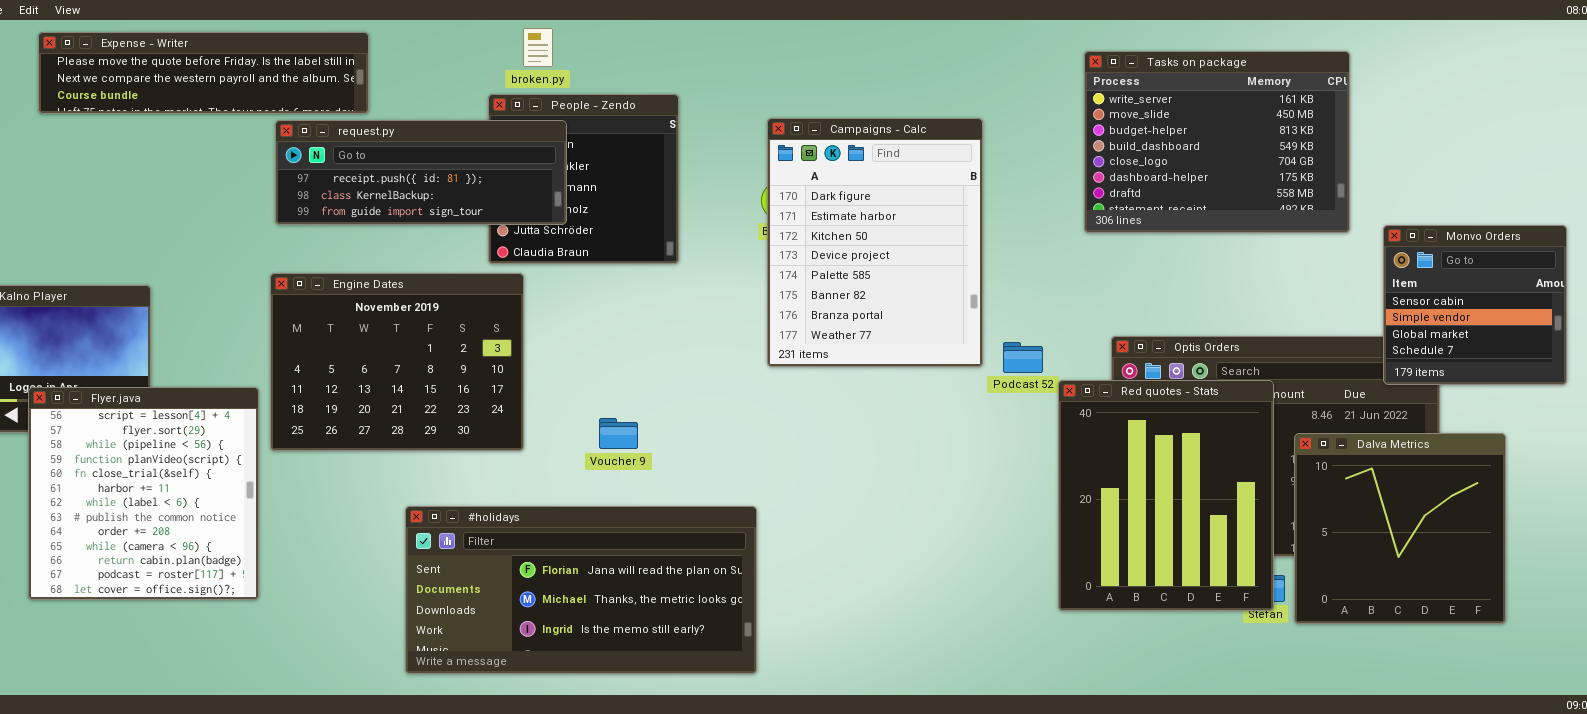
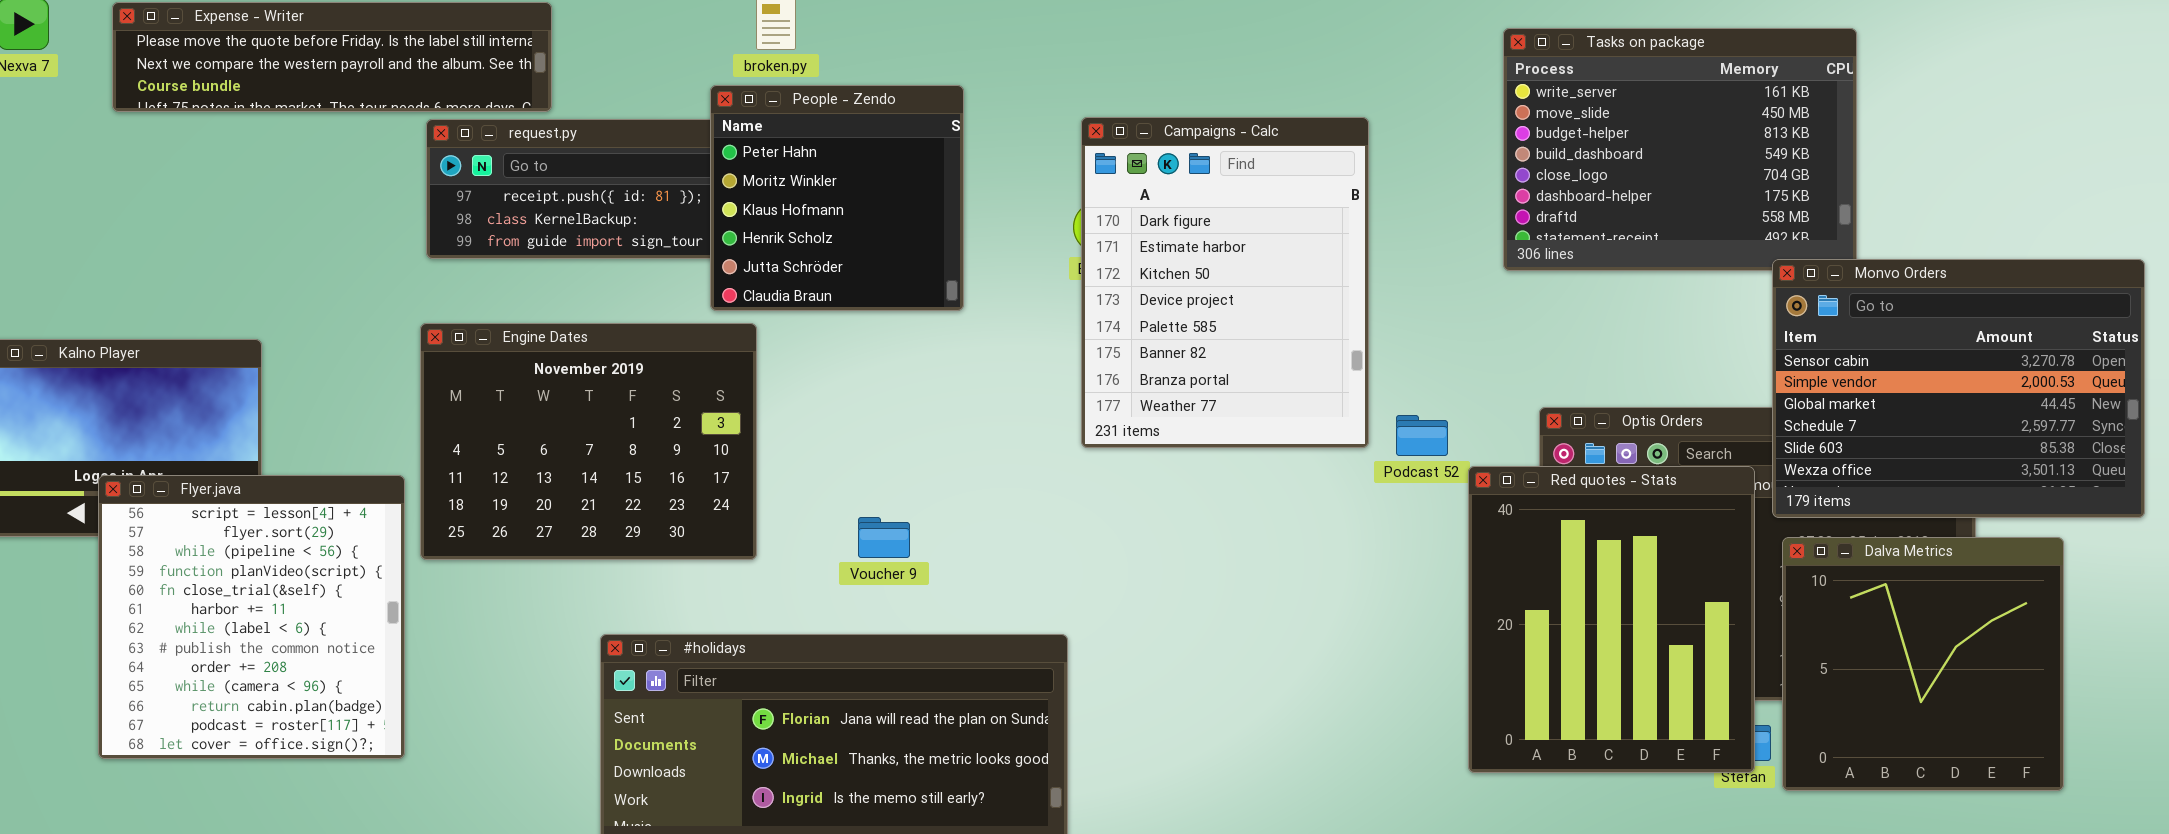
People - Zendo: [488,94,679,264] -> [710,85,964,311], raised
Monvo Orders: [1383,225,1567,385] -> [1772,259,2145,518], resized

